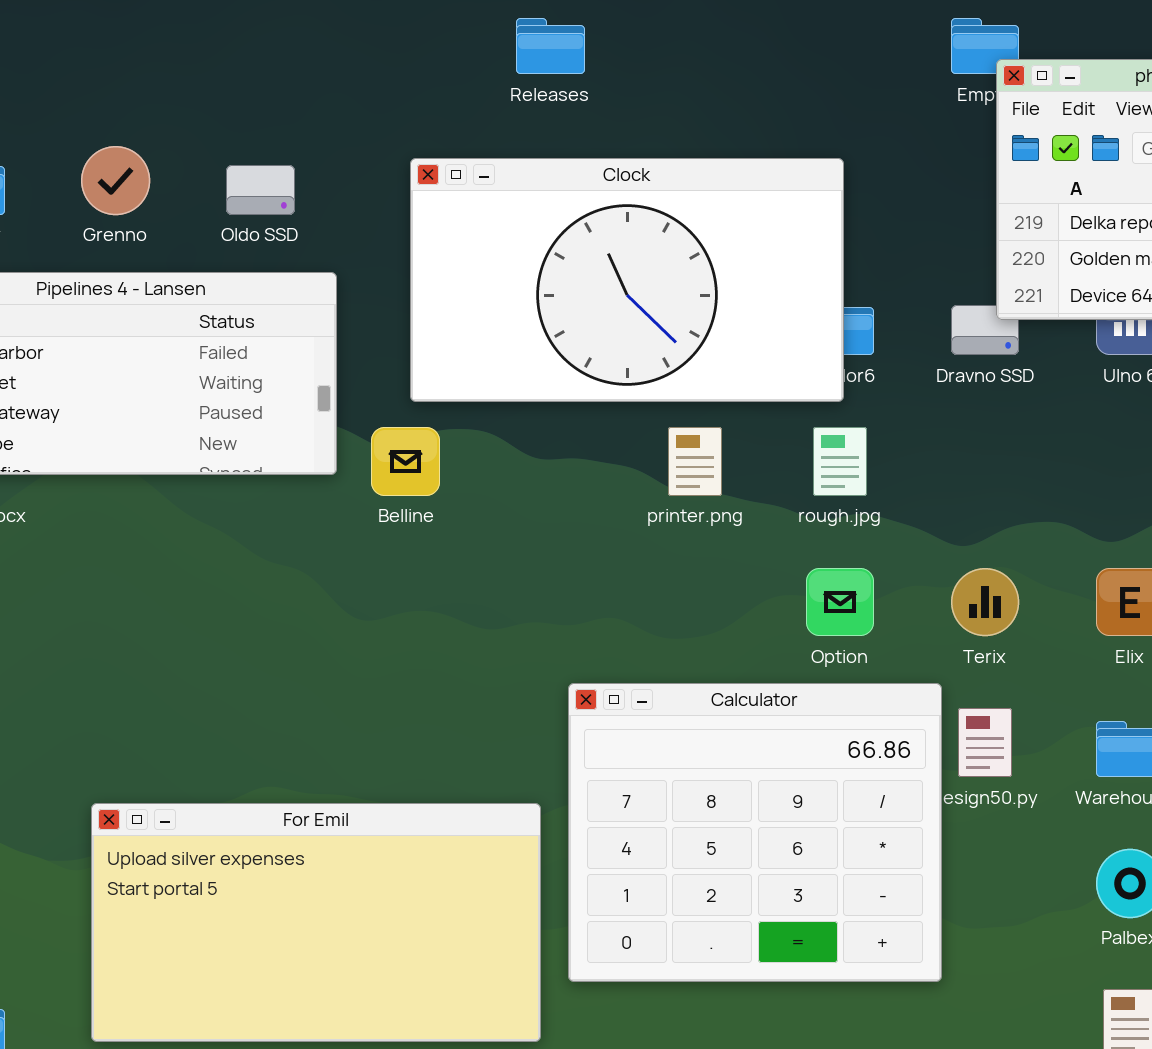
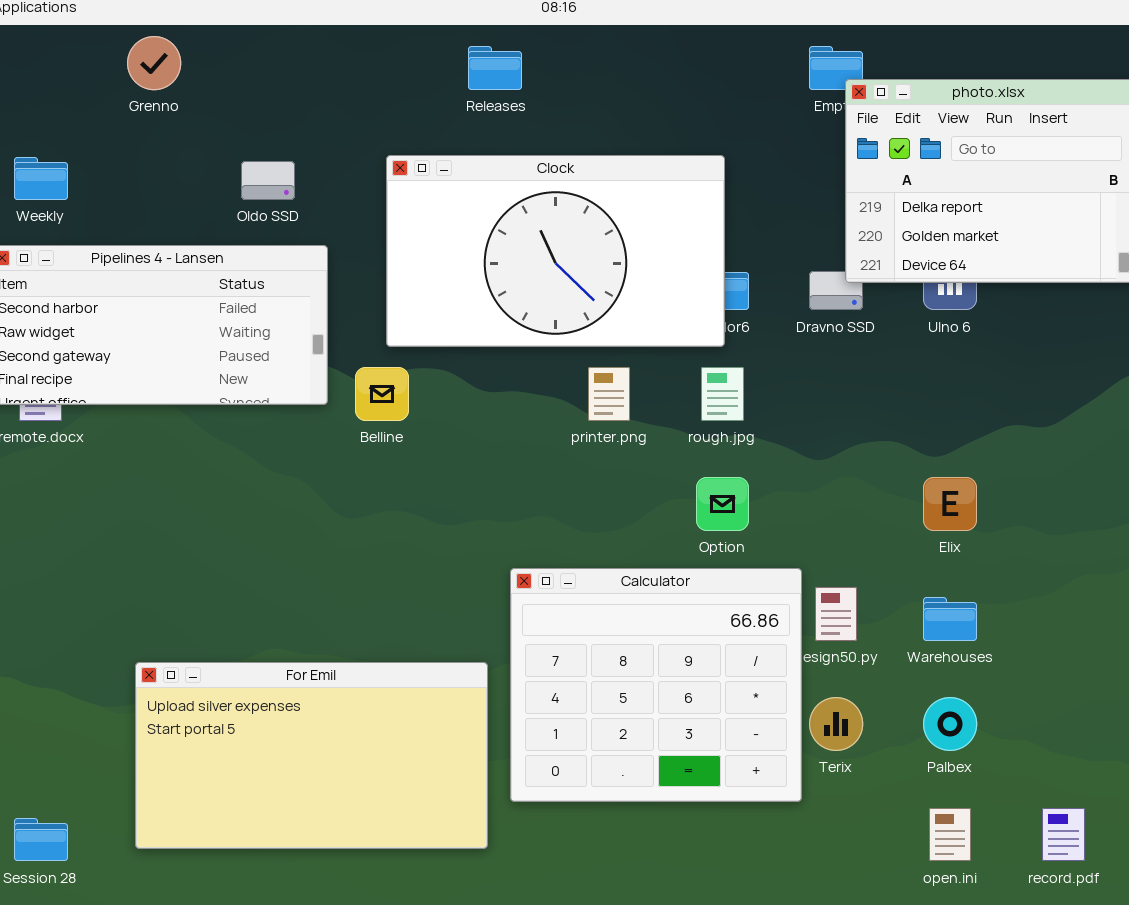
Grenno: [81,146,150,215] -> [127,36,181,90], moved
Terix: [951,568,1019,636] -> [809,697,863,751], moved

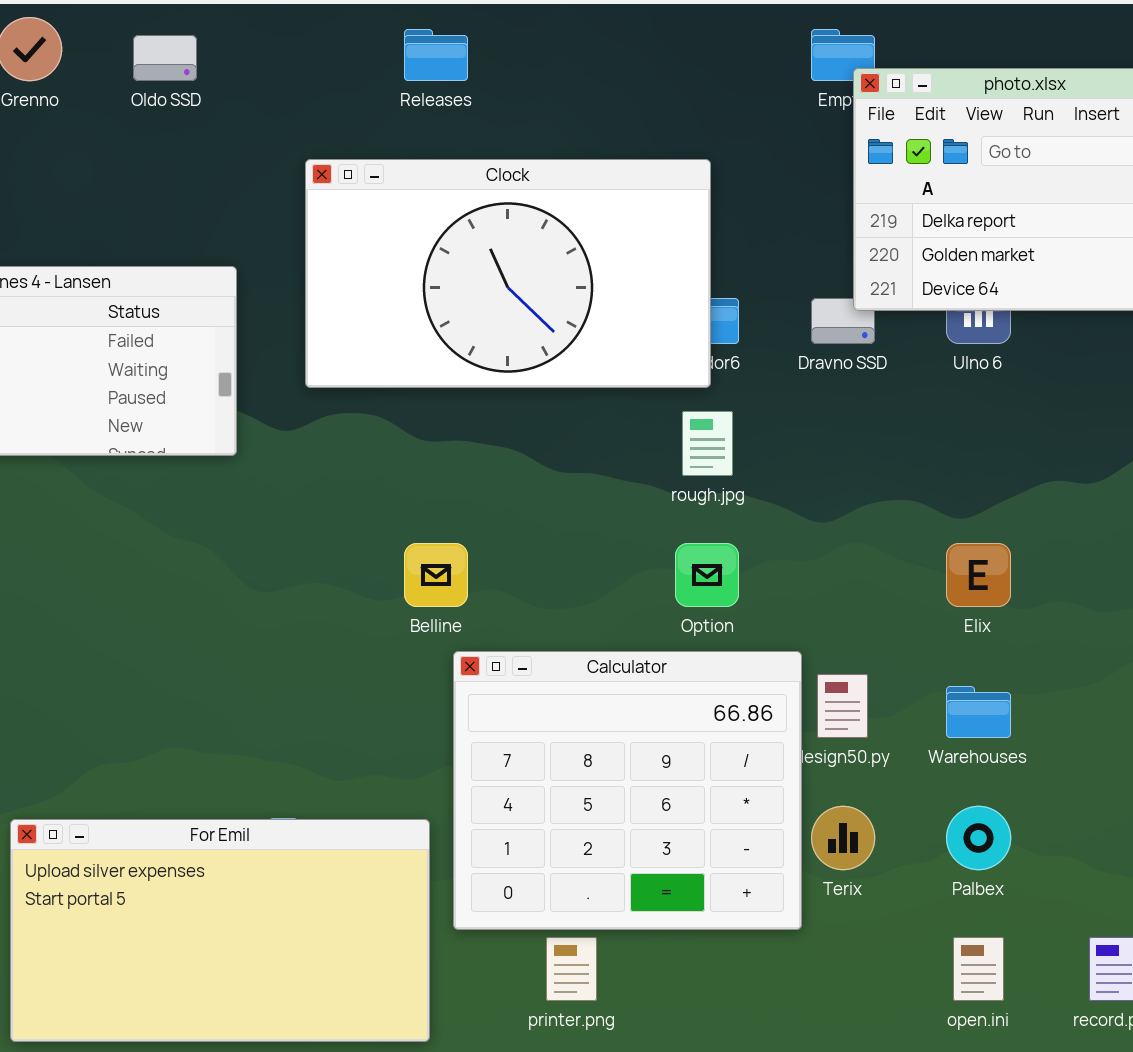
Oldo SSD: [241,161,295,200] -> [133,35,197,81], moved
Belline: [355,367,409,421] -> [404,543,468,607], moved
printer.png: [588,367,630,421] -> [546,937,597,1001], moved
For Emil: [135,662,488,849] -> [10,819,430,1042], moved

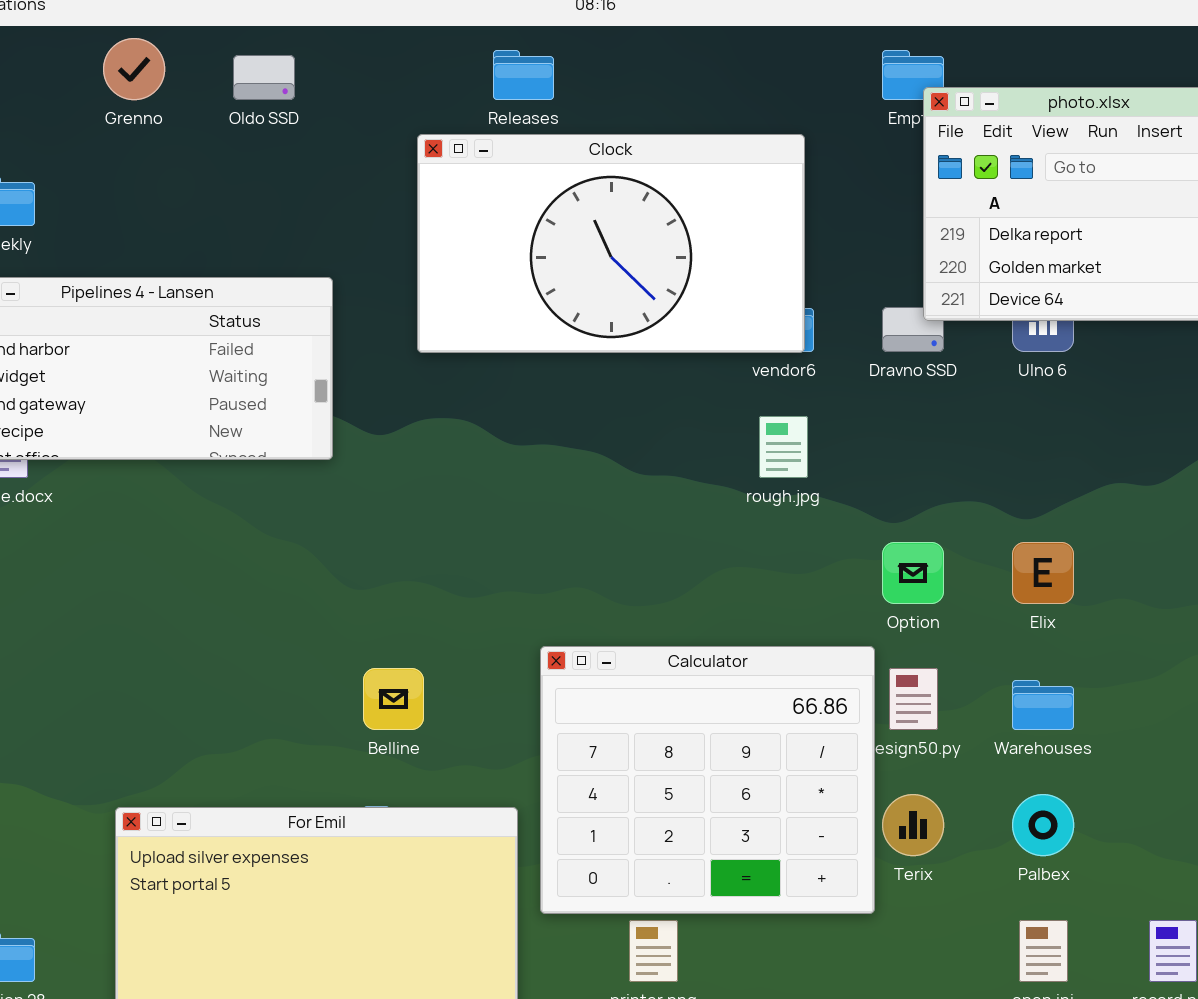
Clock: [305,159,711,388] -> [417,134,805,353], moved
Belline: [404,543,468,607] -> [363,668,424,730], moved
Option: [675,543,739,607] -> [882,542,944,604], moved

